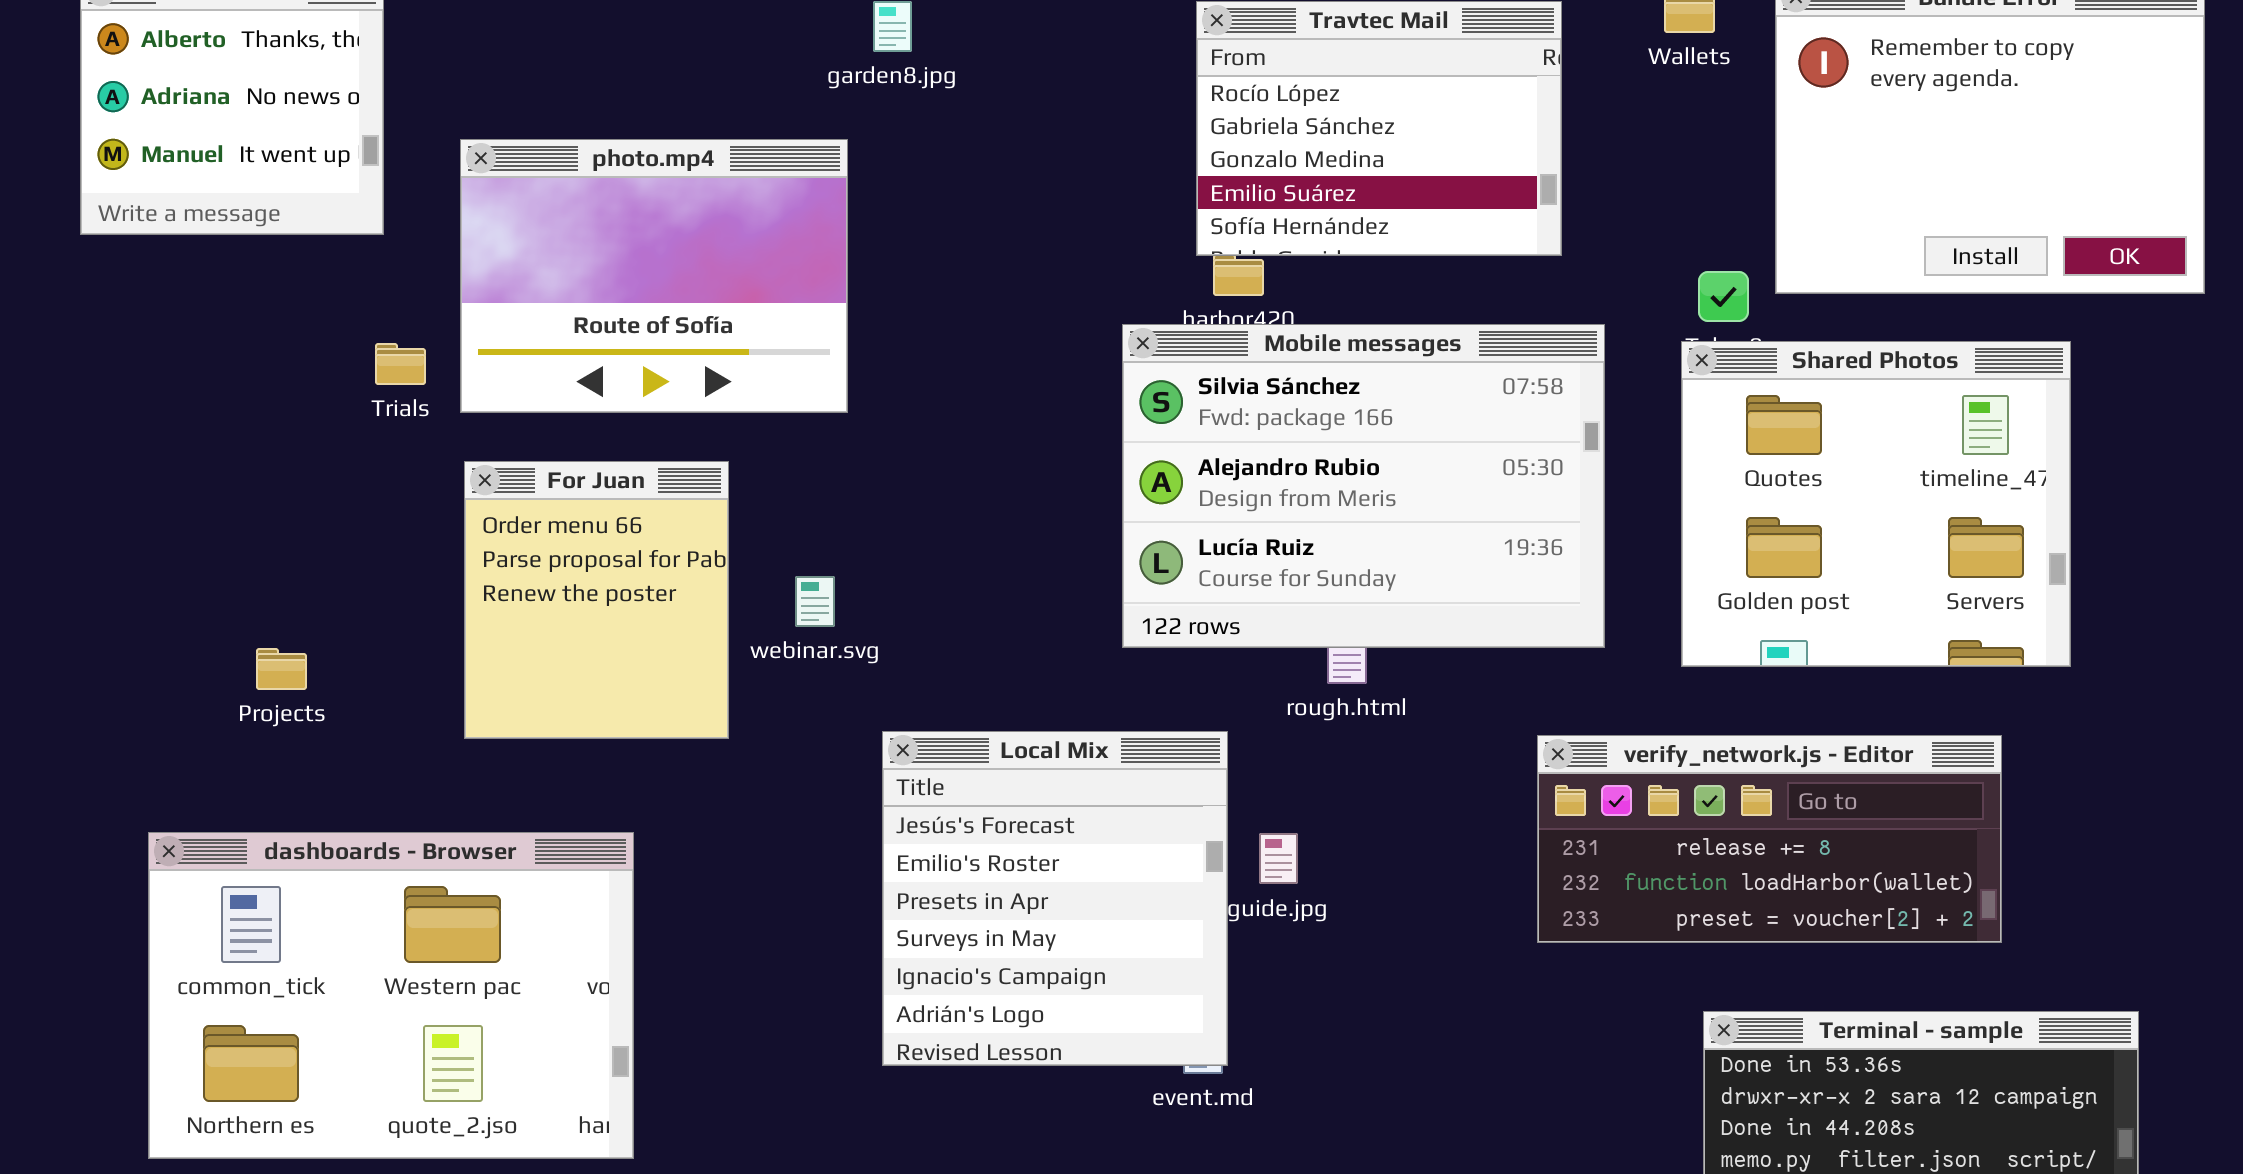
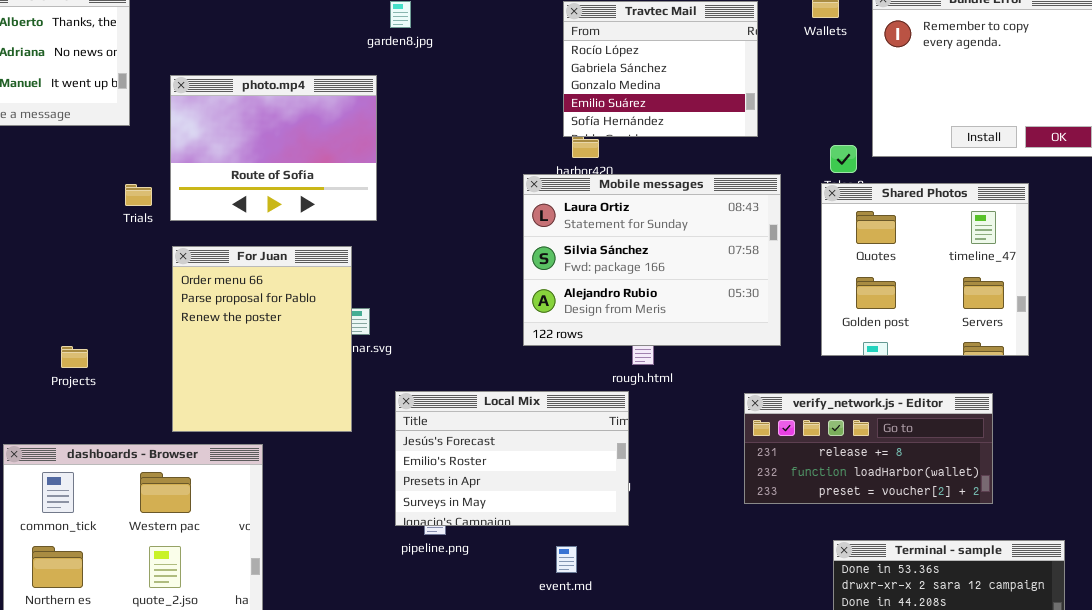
Mobile messages: [1122,324,1605,648] -> [523,174,781,346], scrolled up 1 row
For Juan: [464,461,729,739] -> [172,246,352,432], resized
Local Mix: [882,731,1228,1066] -> [395,391,629,526], resized

